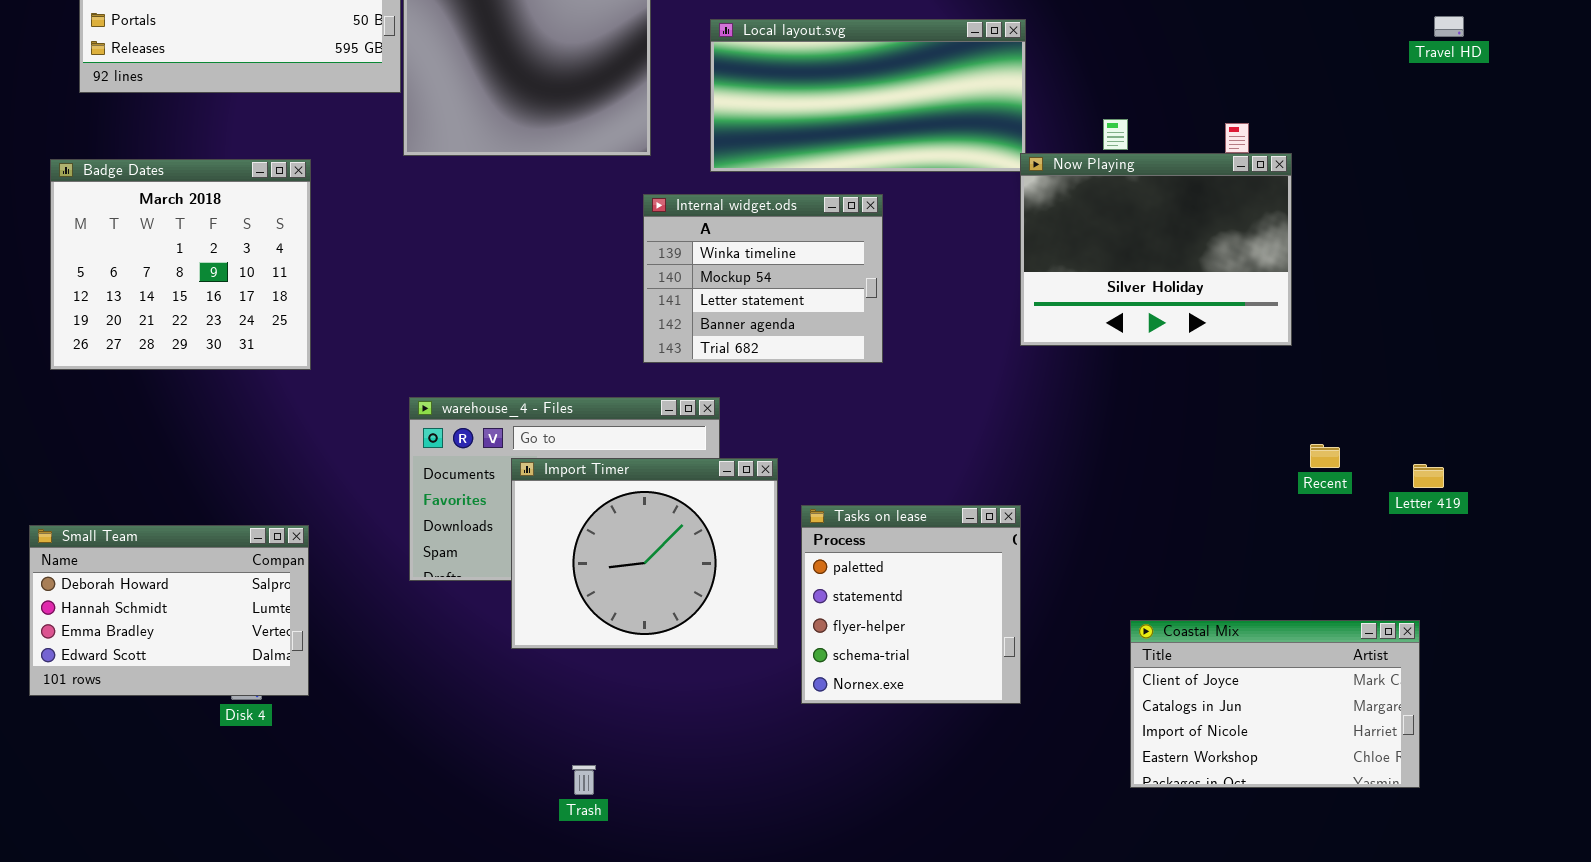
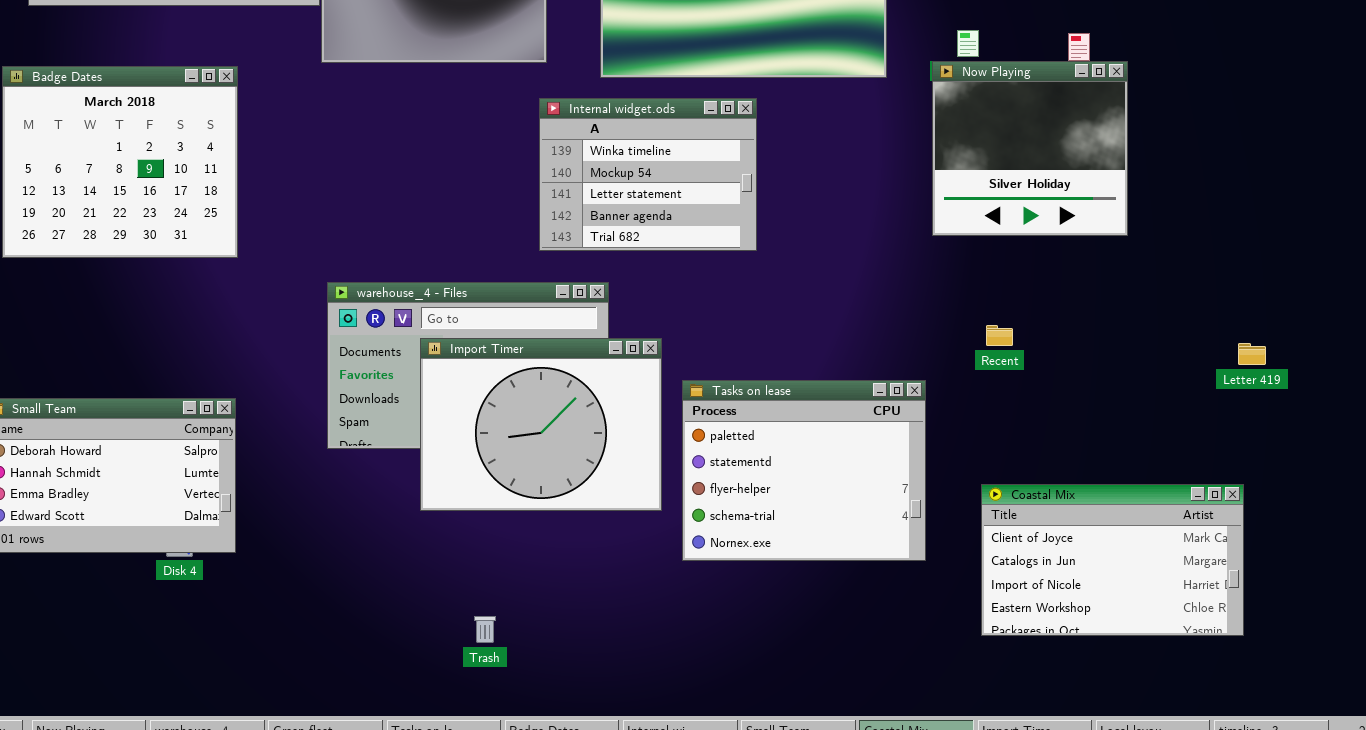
Now Playing: [1020,153,1292,346] -> [932,61,1128,236], resized
Recent: [1310,444,1340,468] -> [986,325,1013,346], moved
Tasks on lease: [801,505,1021,704] -> [682,380,926,561], resized

